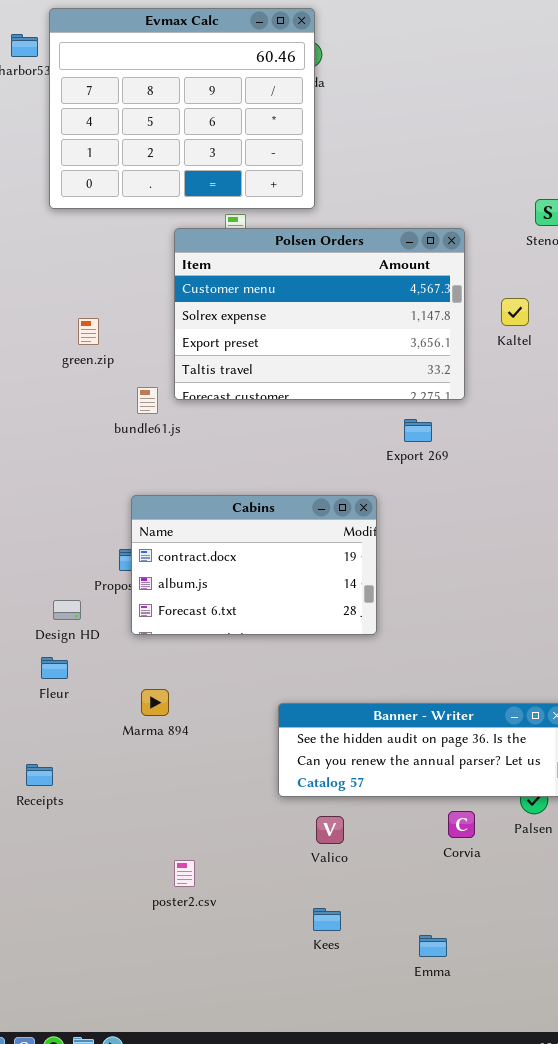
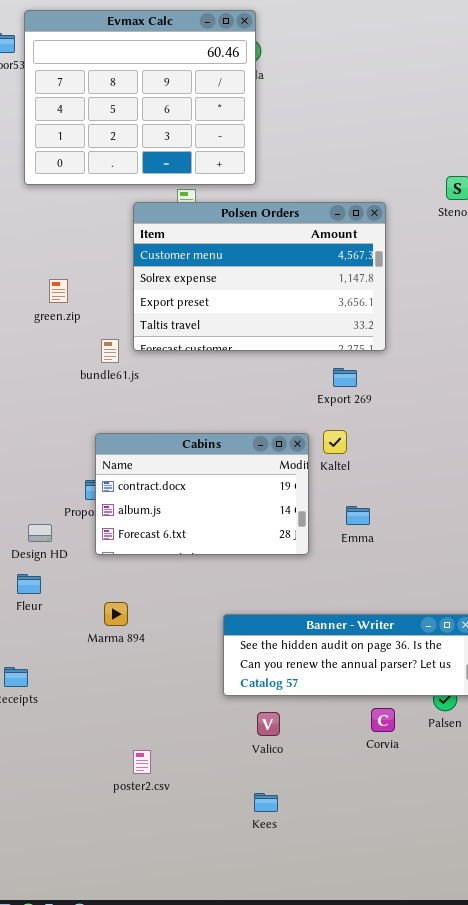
Kaltel: [501,298,529,326] -> [323,430,347,454], moved
Emma: [419,935,447,957] -> [346,506,370,525], moved

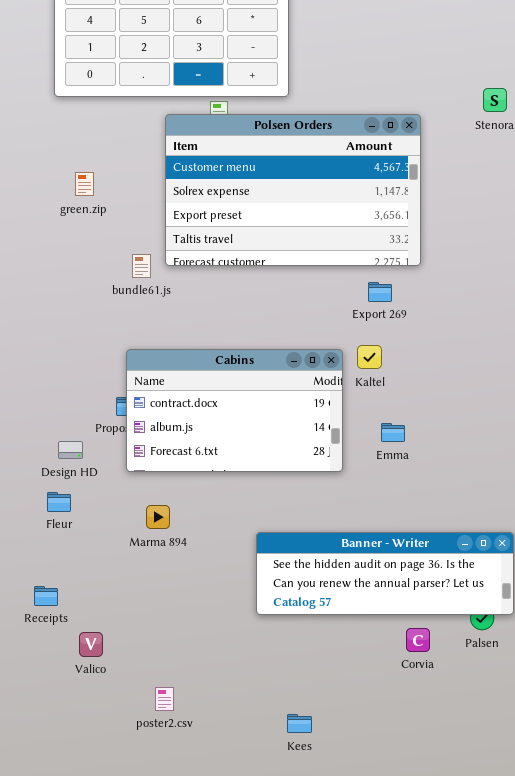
green.zip: [49,279,68,303] -> [75,172,94,196], moved
Marma 894: [104,602,128,626] -> [146,505,170,529], moved
Valico: [257,712,280,736] -> [79,632,103,657], moved
poster2.csv: [133,750,151,774] -> [155,687,174,711], moved

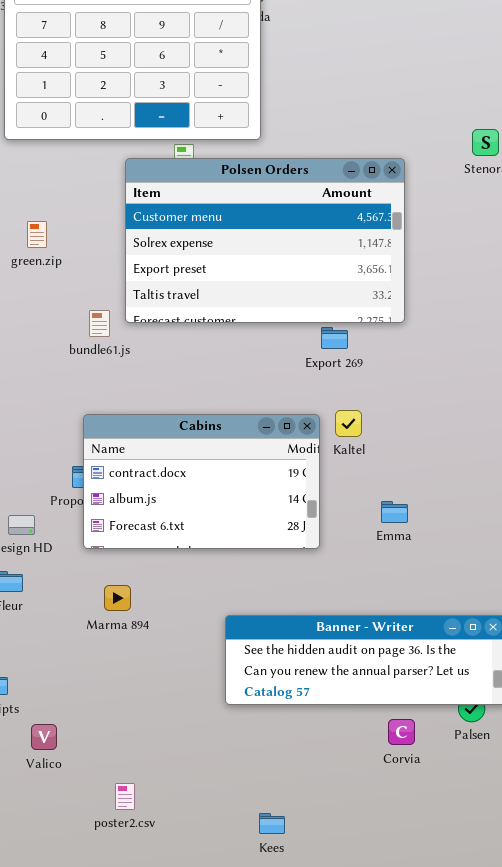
Export 269: [368,282,392,302] -> [321,327,348,349], moved
Emma: [381,423,405,442] -> [381,501,408,523], moved

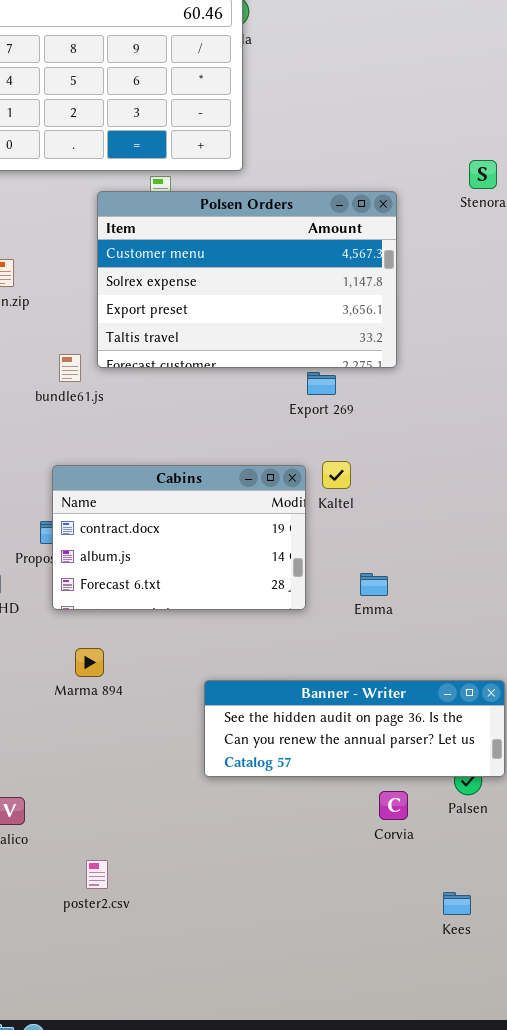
Emma: [381,501,408,523] -> [360,573,388,596], moved
Kees: [259,813,285,834] -> [443,892,471,915], moved

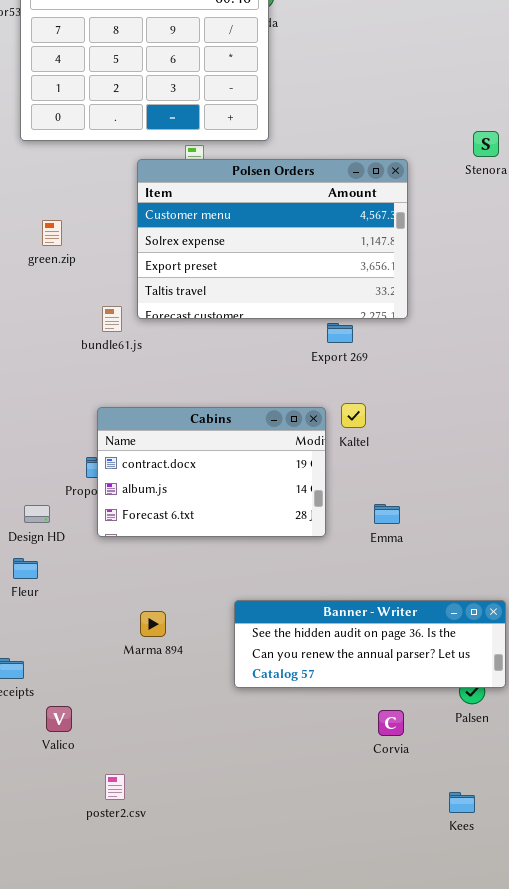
Marma 894: [75,648,104,677] -> [140,611,166,637], moved
Corvia: [379,791,408,820] -> [378,710,404,736], moved
poster2.csv: [86,860,108,889] -> [105,774,125,800], moved

